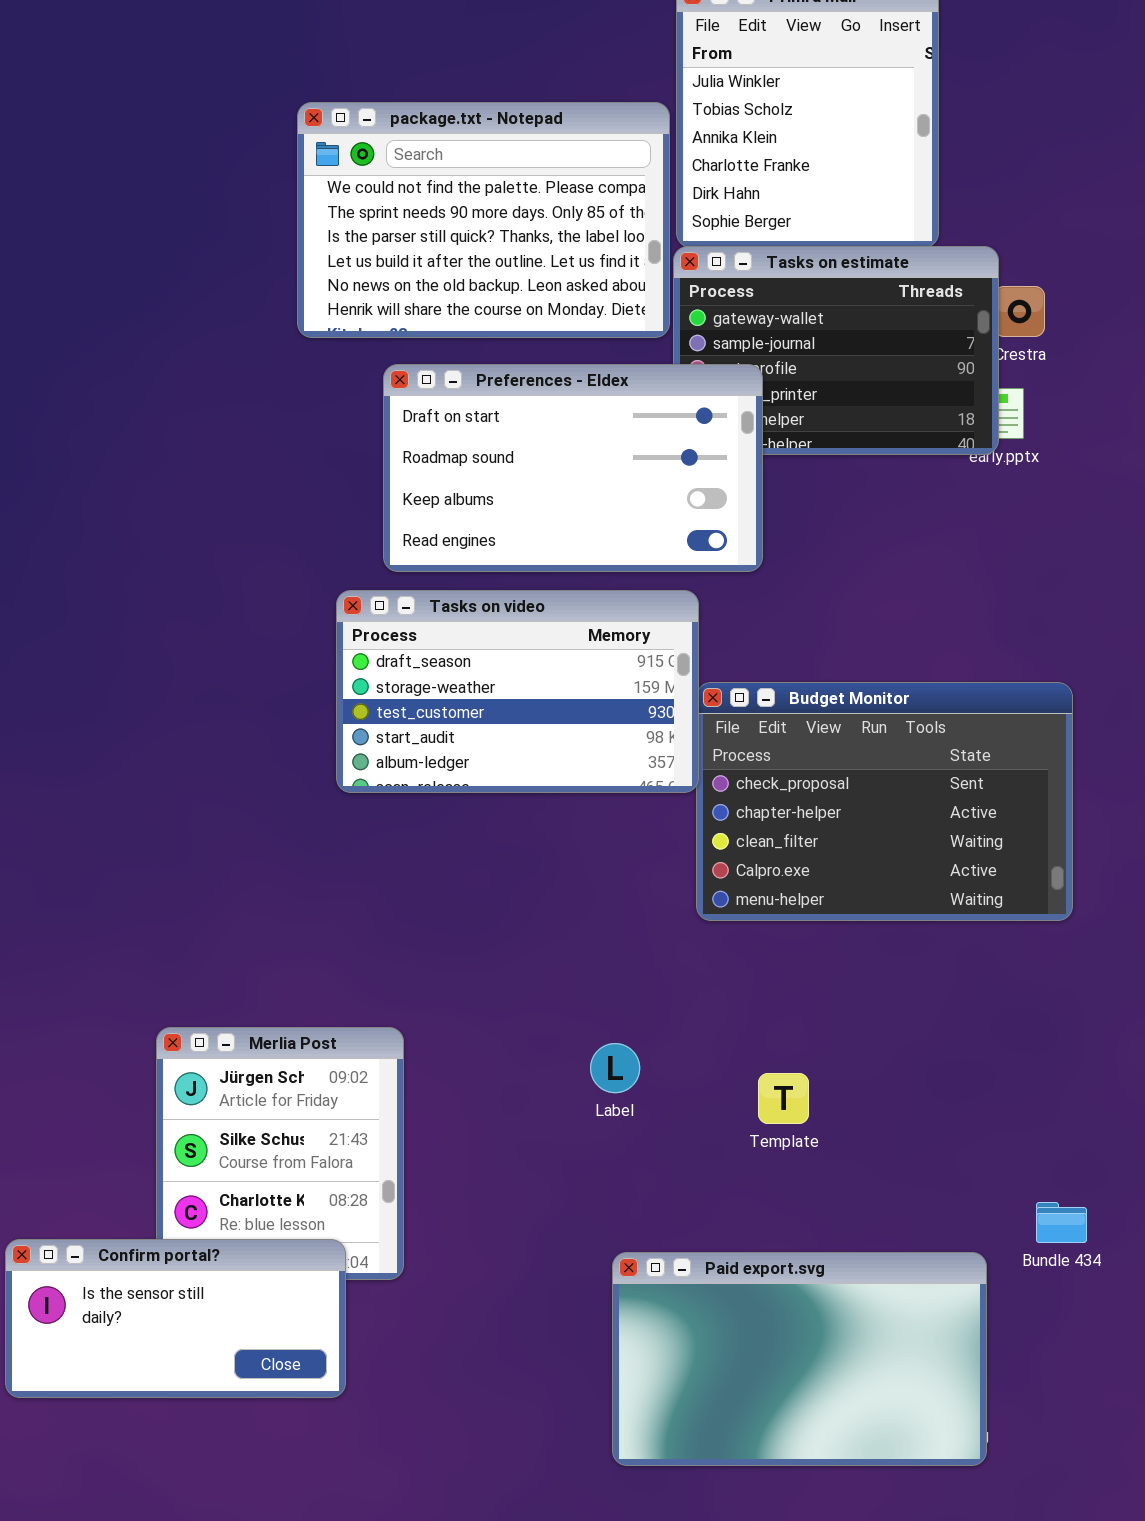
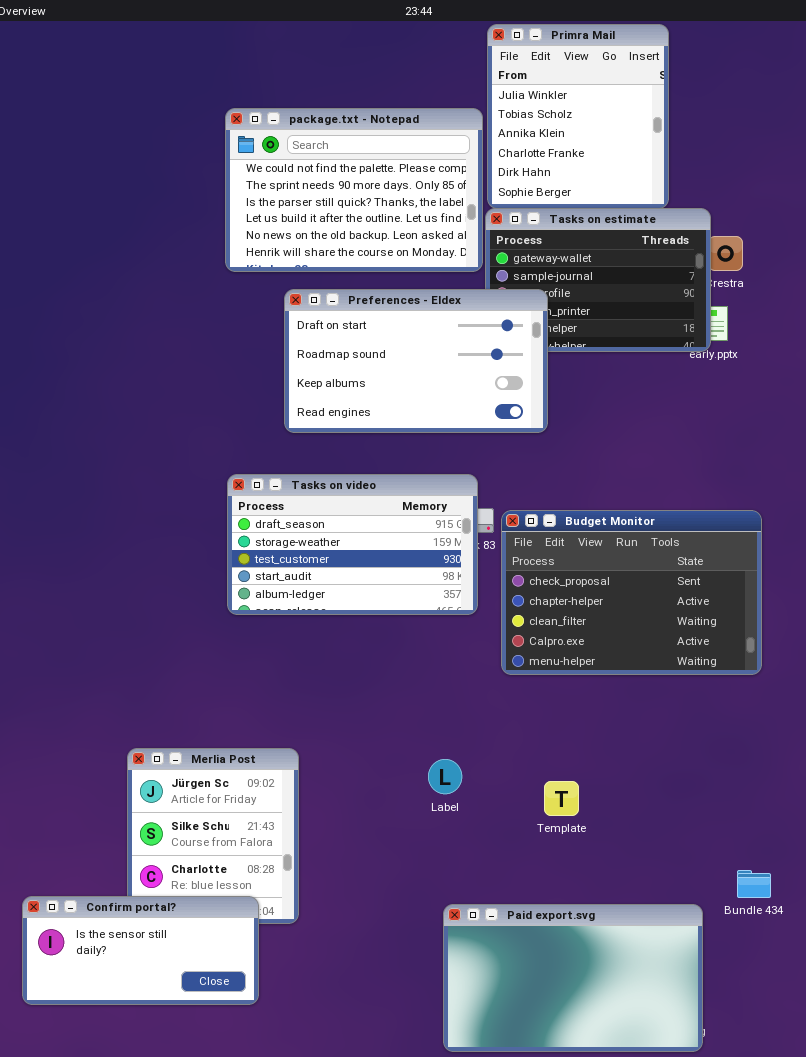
Tasks on video: [336,590,699,793] -> [227,474,478,615], moved

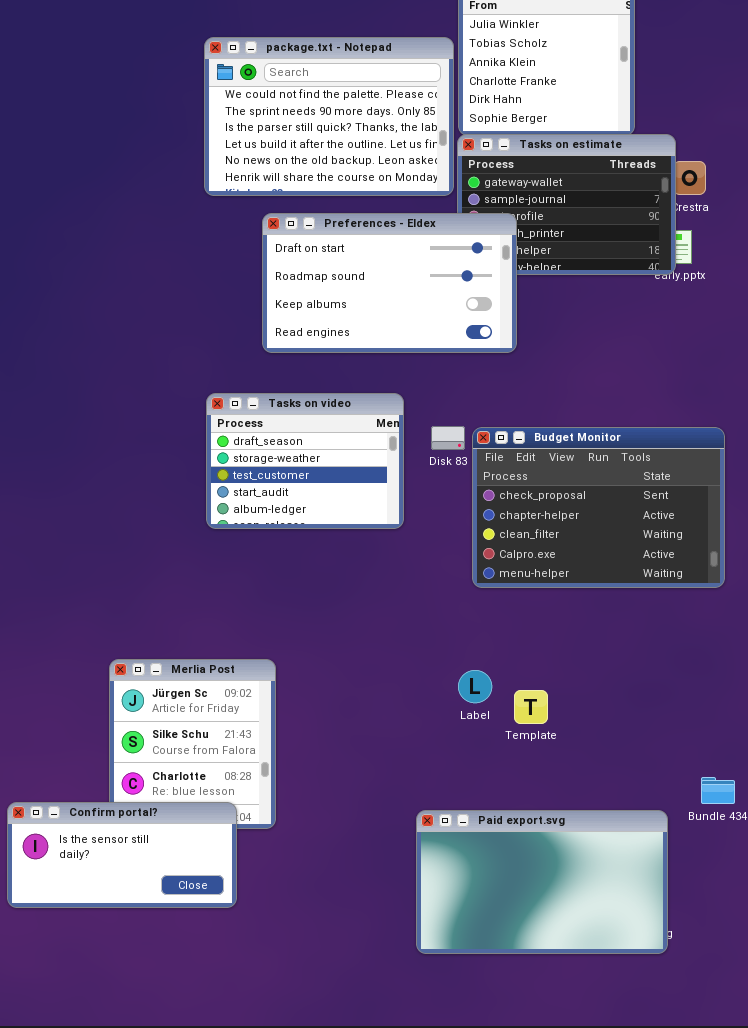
Tasks on video: [227,474,478,615] -> [206,393,404,529], resized
Label: [428,759,462,794] -> [458,670,492,703], moved

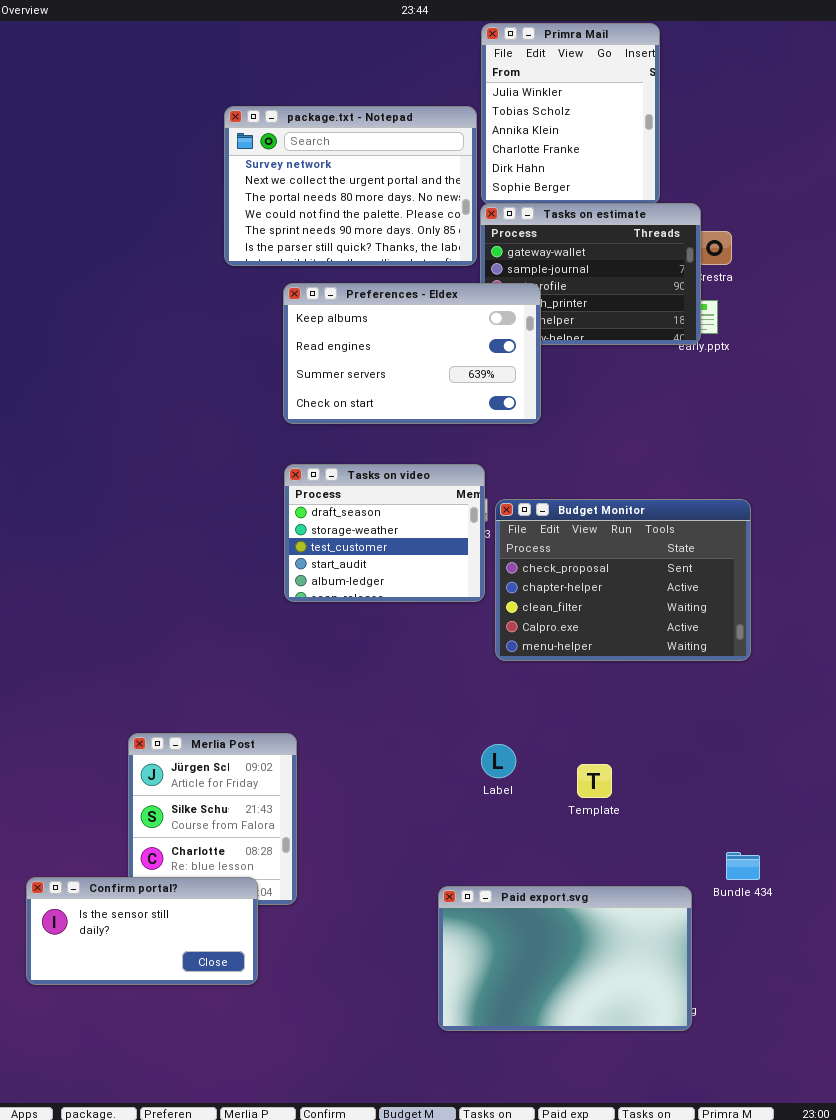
package.txt - Notepad: [204,37,454,196] -> [224,106,477,266], scrolled up 3 rows
Preferences - Eldex: [262,213,517,353] -> [283,283,541,424], scrolled down 2 rows
Tasks on video: [206,393,404,529] -> [284,464,485,602], moved
Template: [514,690,548,724] -> [577,764,612,798], moved

